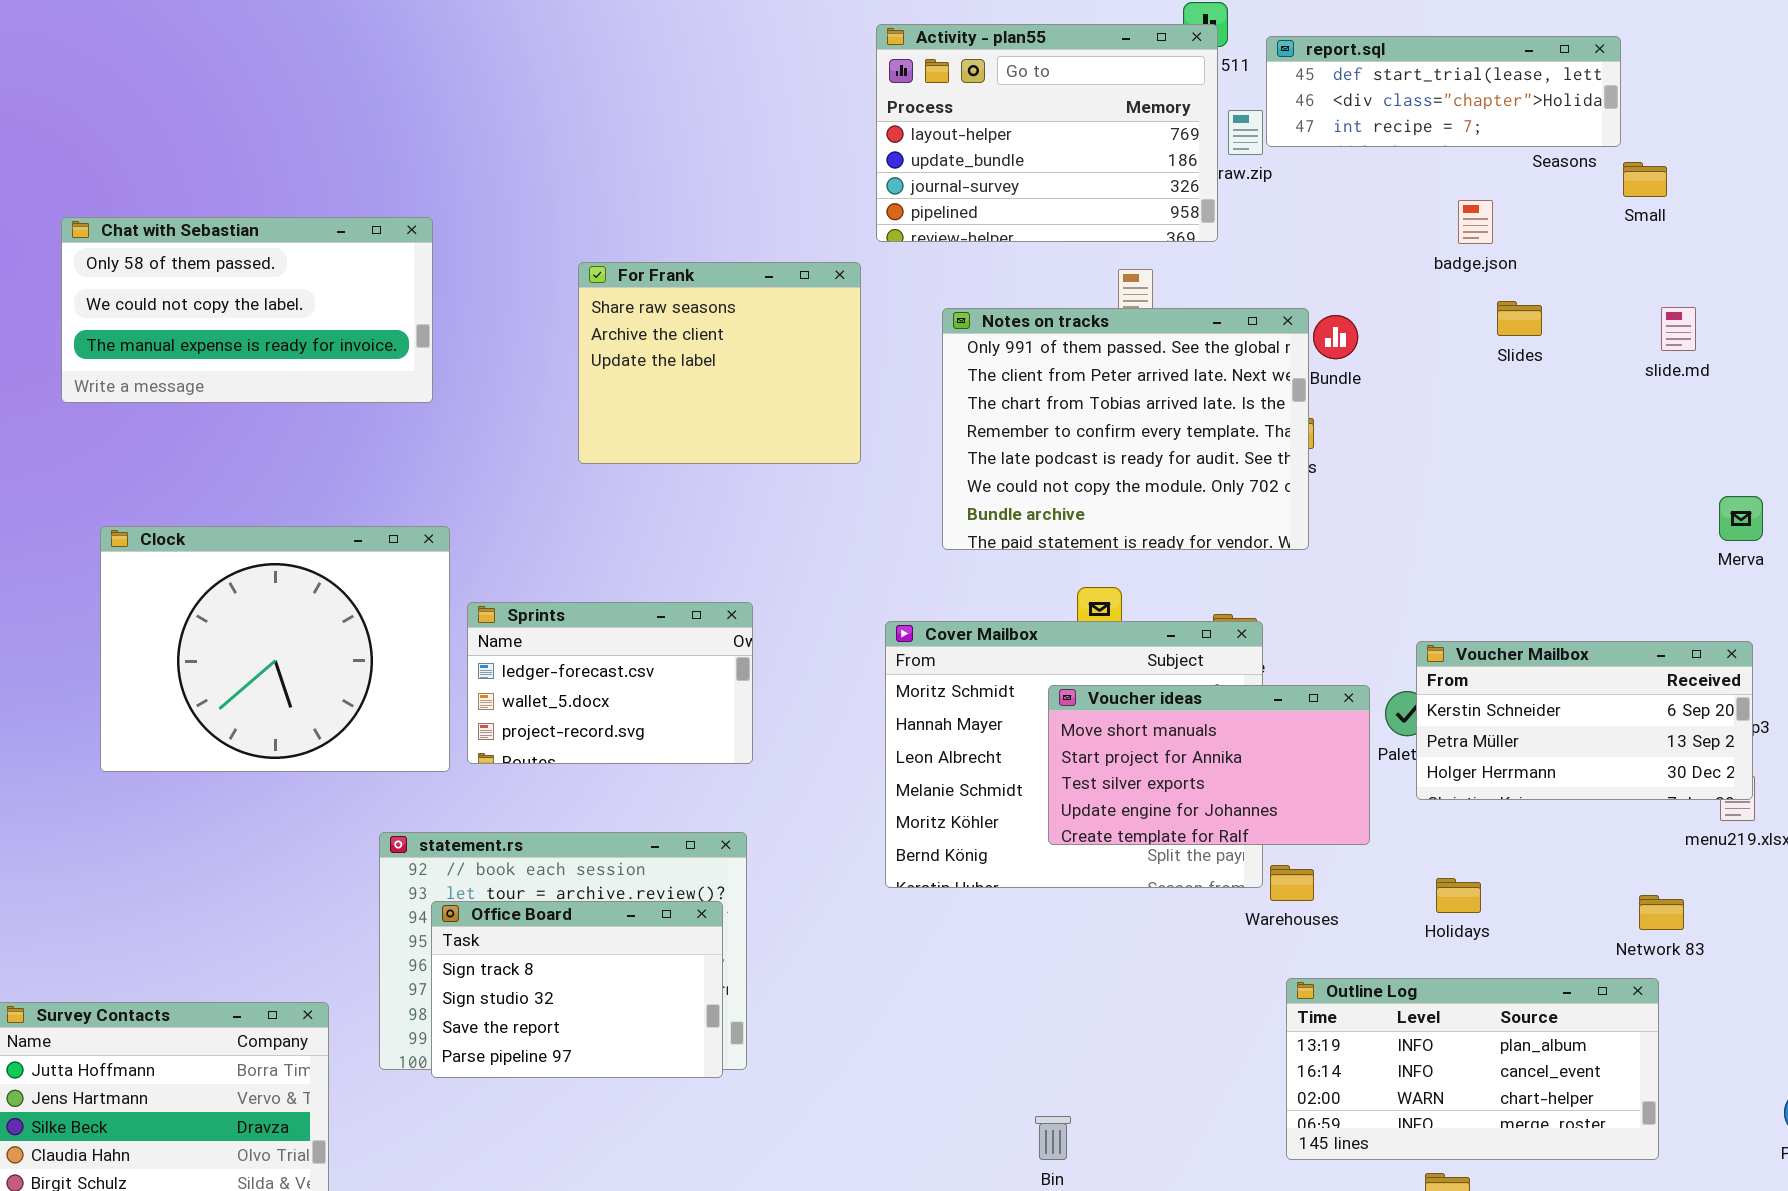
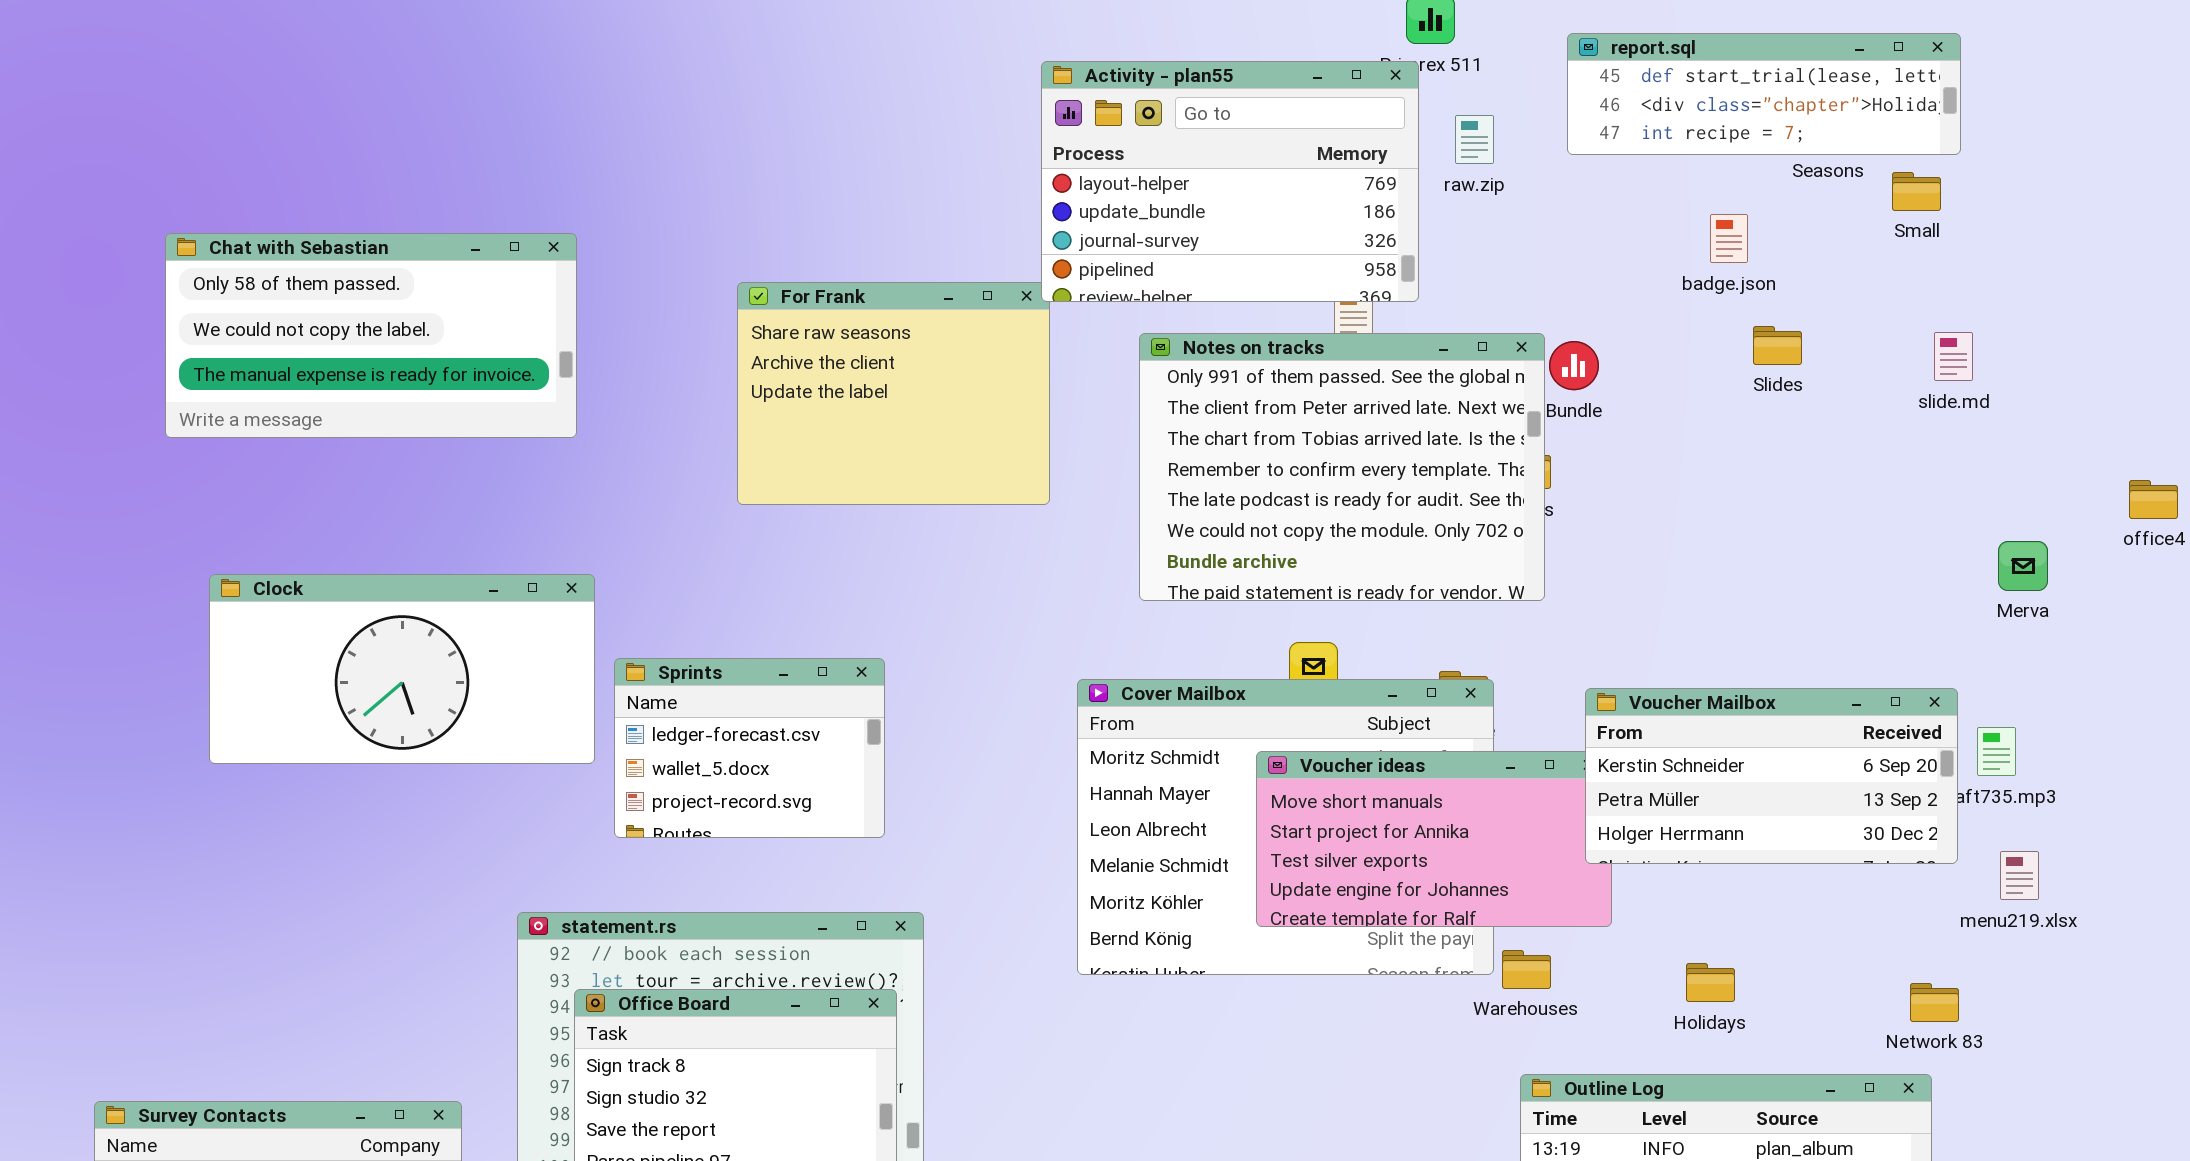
Activity - plan55: [876,24,1218,242] -> [1041,61,1419,302], moved
report.sql: [1266,36,1621,147] -> [1567,33,1961,155], moved
Clock: [100,526,450,772] -> [209,574,595,764], resized
Sprints: [467,602,753,764] -> [614,658,885,838], resized
Voucher Mailbox: [1416,641,1753,800] -> [1585,688,1958,864], moved

